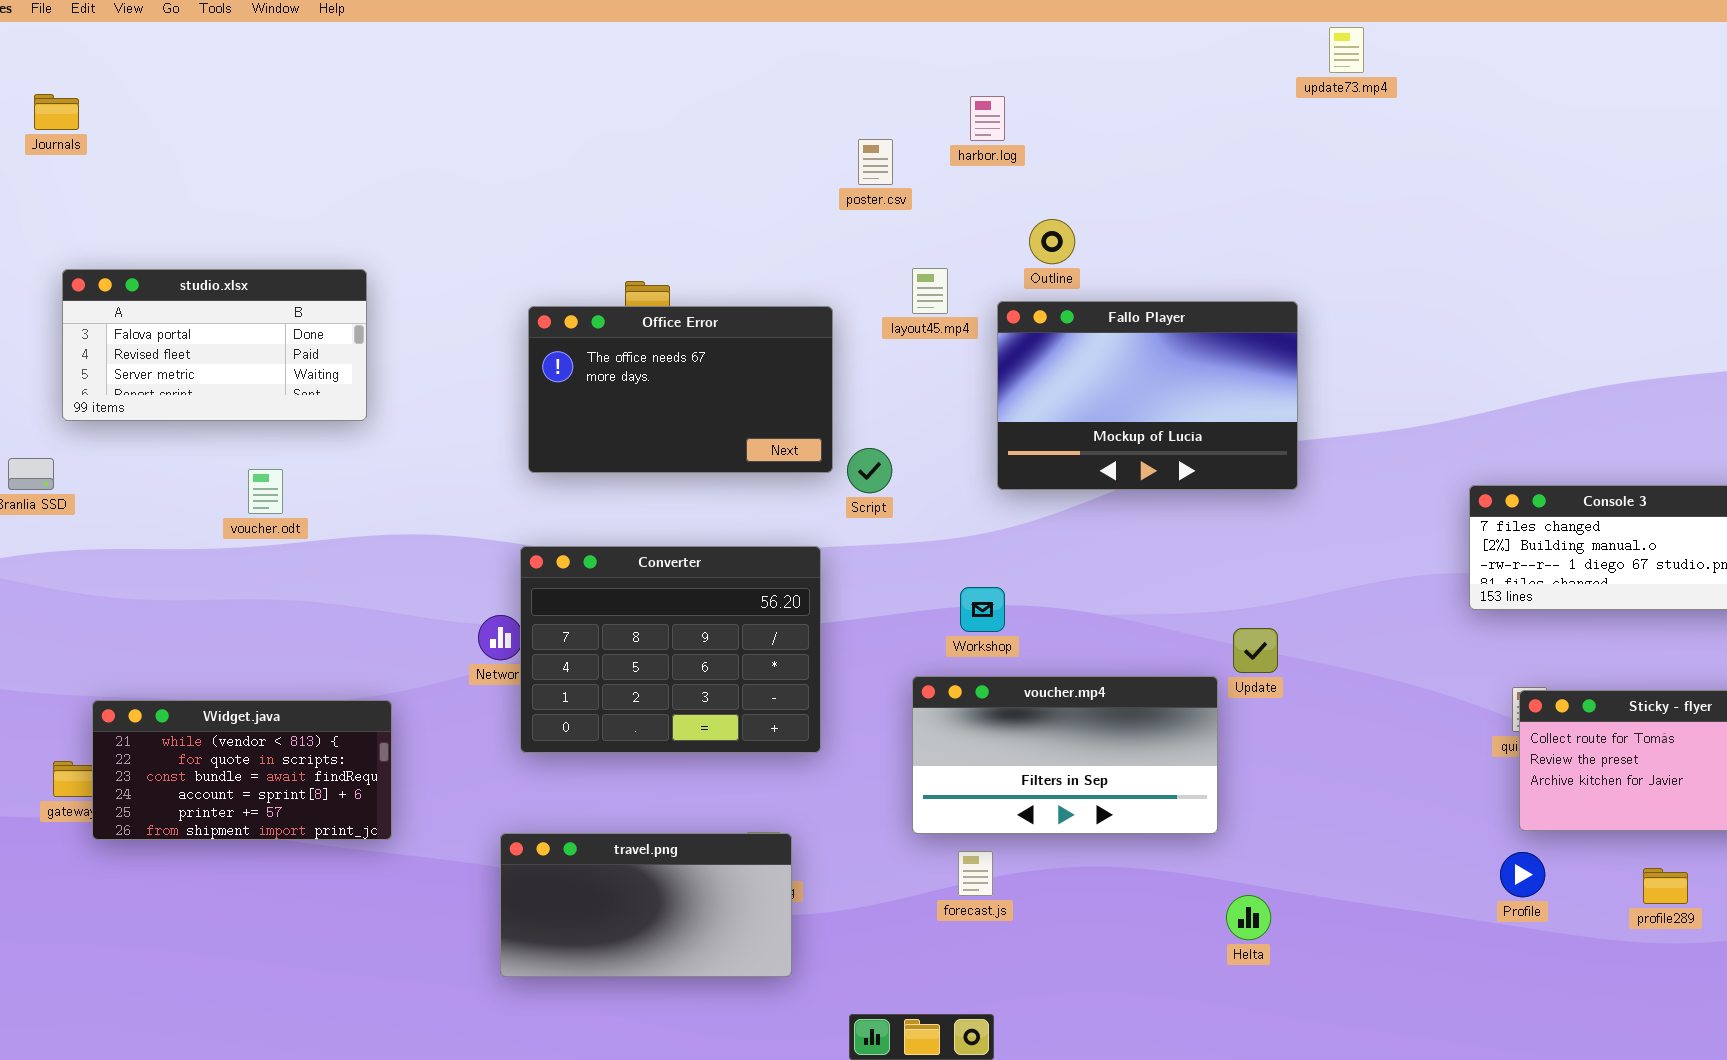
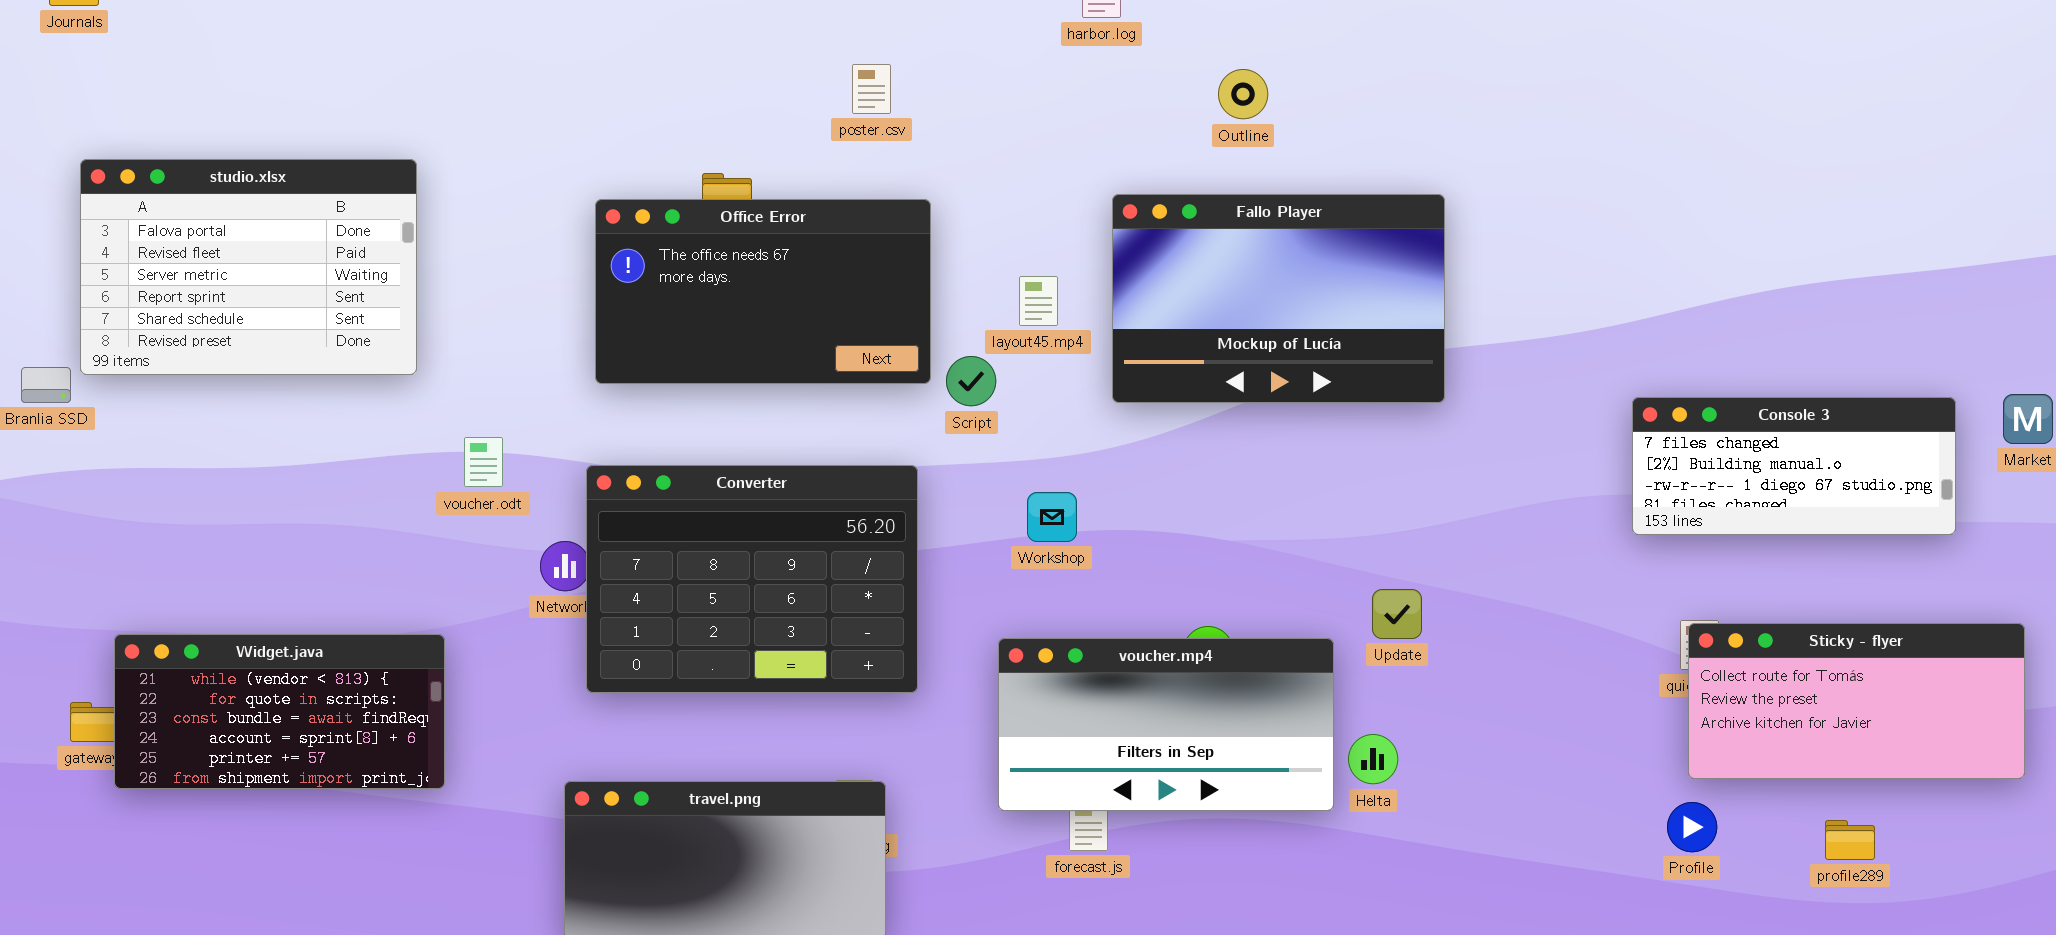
poster.csv: [858,139,893,185] -> [852,64,891,114], moved
Outline: [1029,219,1075,264] -> [1218,69,1268,119], moved
layout45.mp4: [912,268,948,314] -> [1019,276,1058,326], moved
studio.xlsx: [62,269,367,421] -> [80,159,417,375], resized
voucher.odt: [248,469,283,514] -> [464,437,503,487], moved
Workshop: [960,587,1005,632] -> [1027,492,1077,542], moved
Update: [1233,628,1278,673] -> [1372,589,1422,639], moved
voucher.mp4: [912,676,1218,834] -> [998,638,1334,811], moved
Helta: [1226,895,1271,940] -> [1348,734,1398,784], moved

